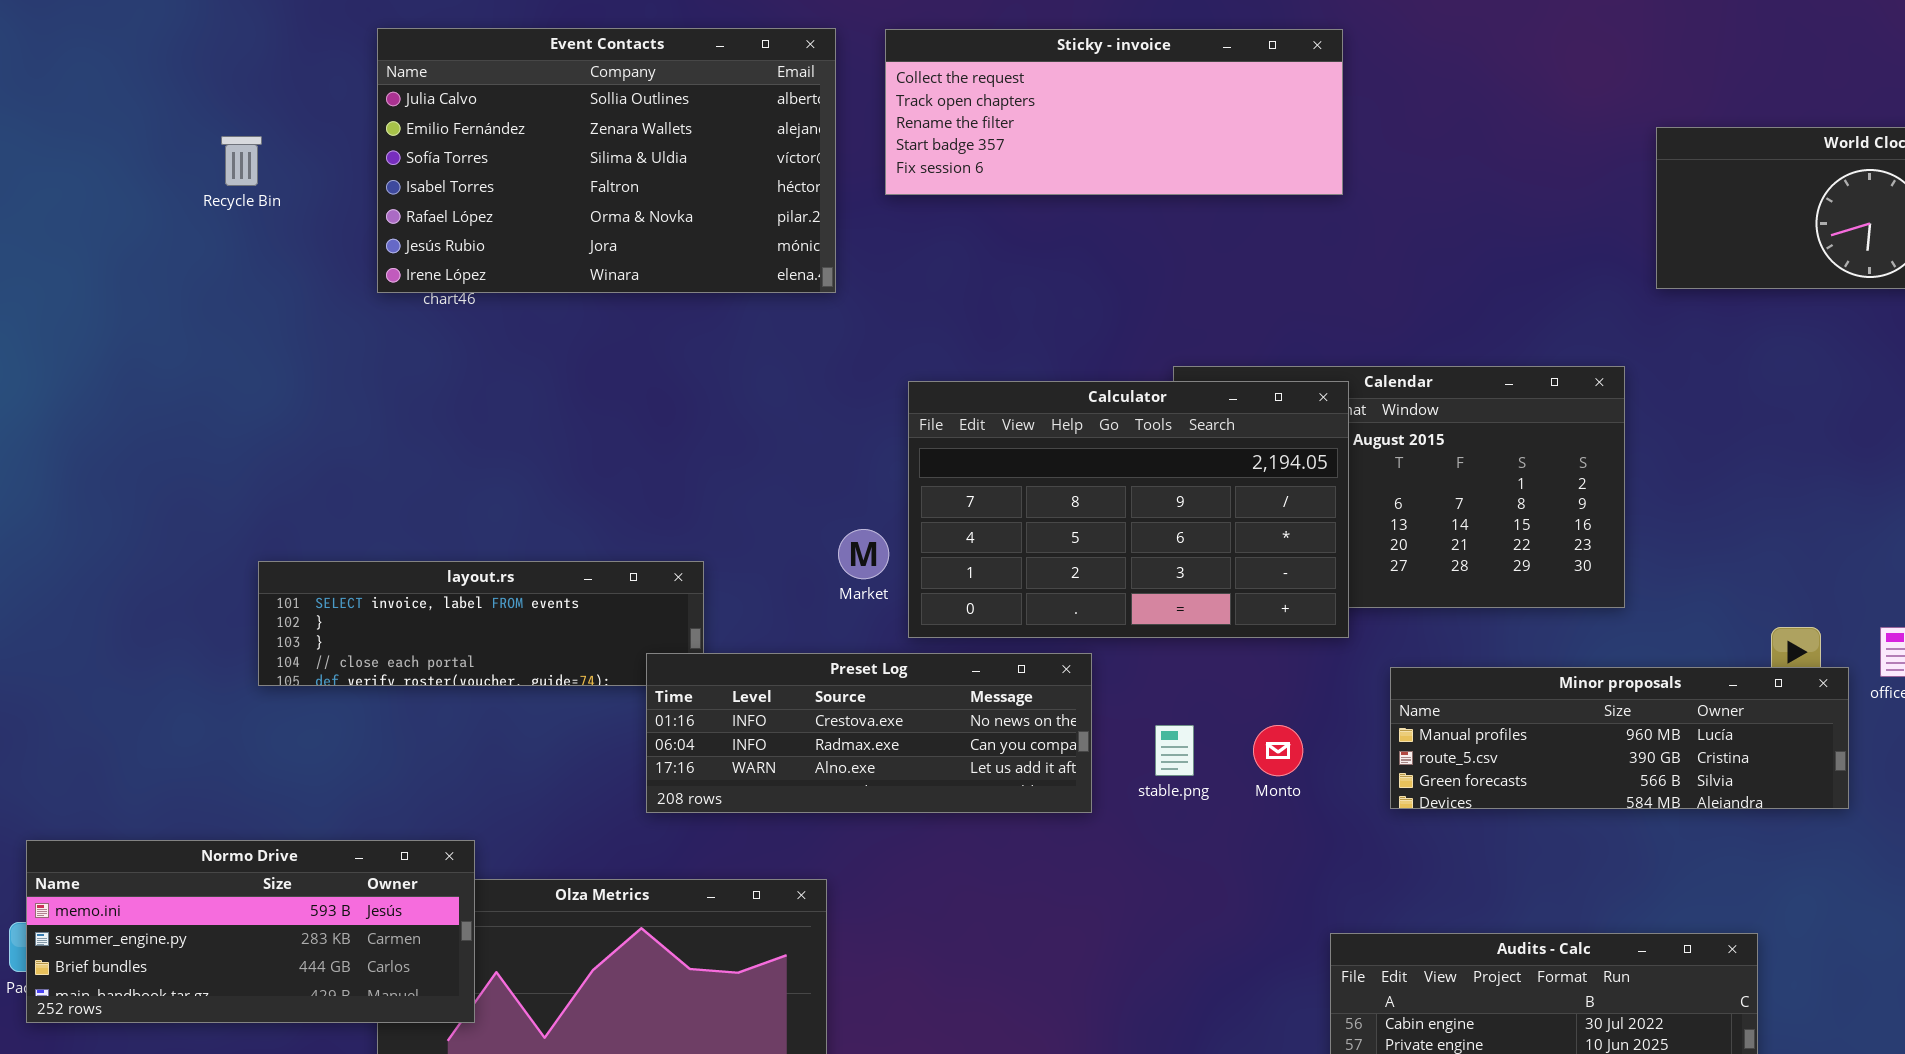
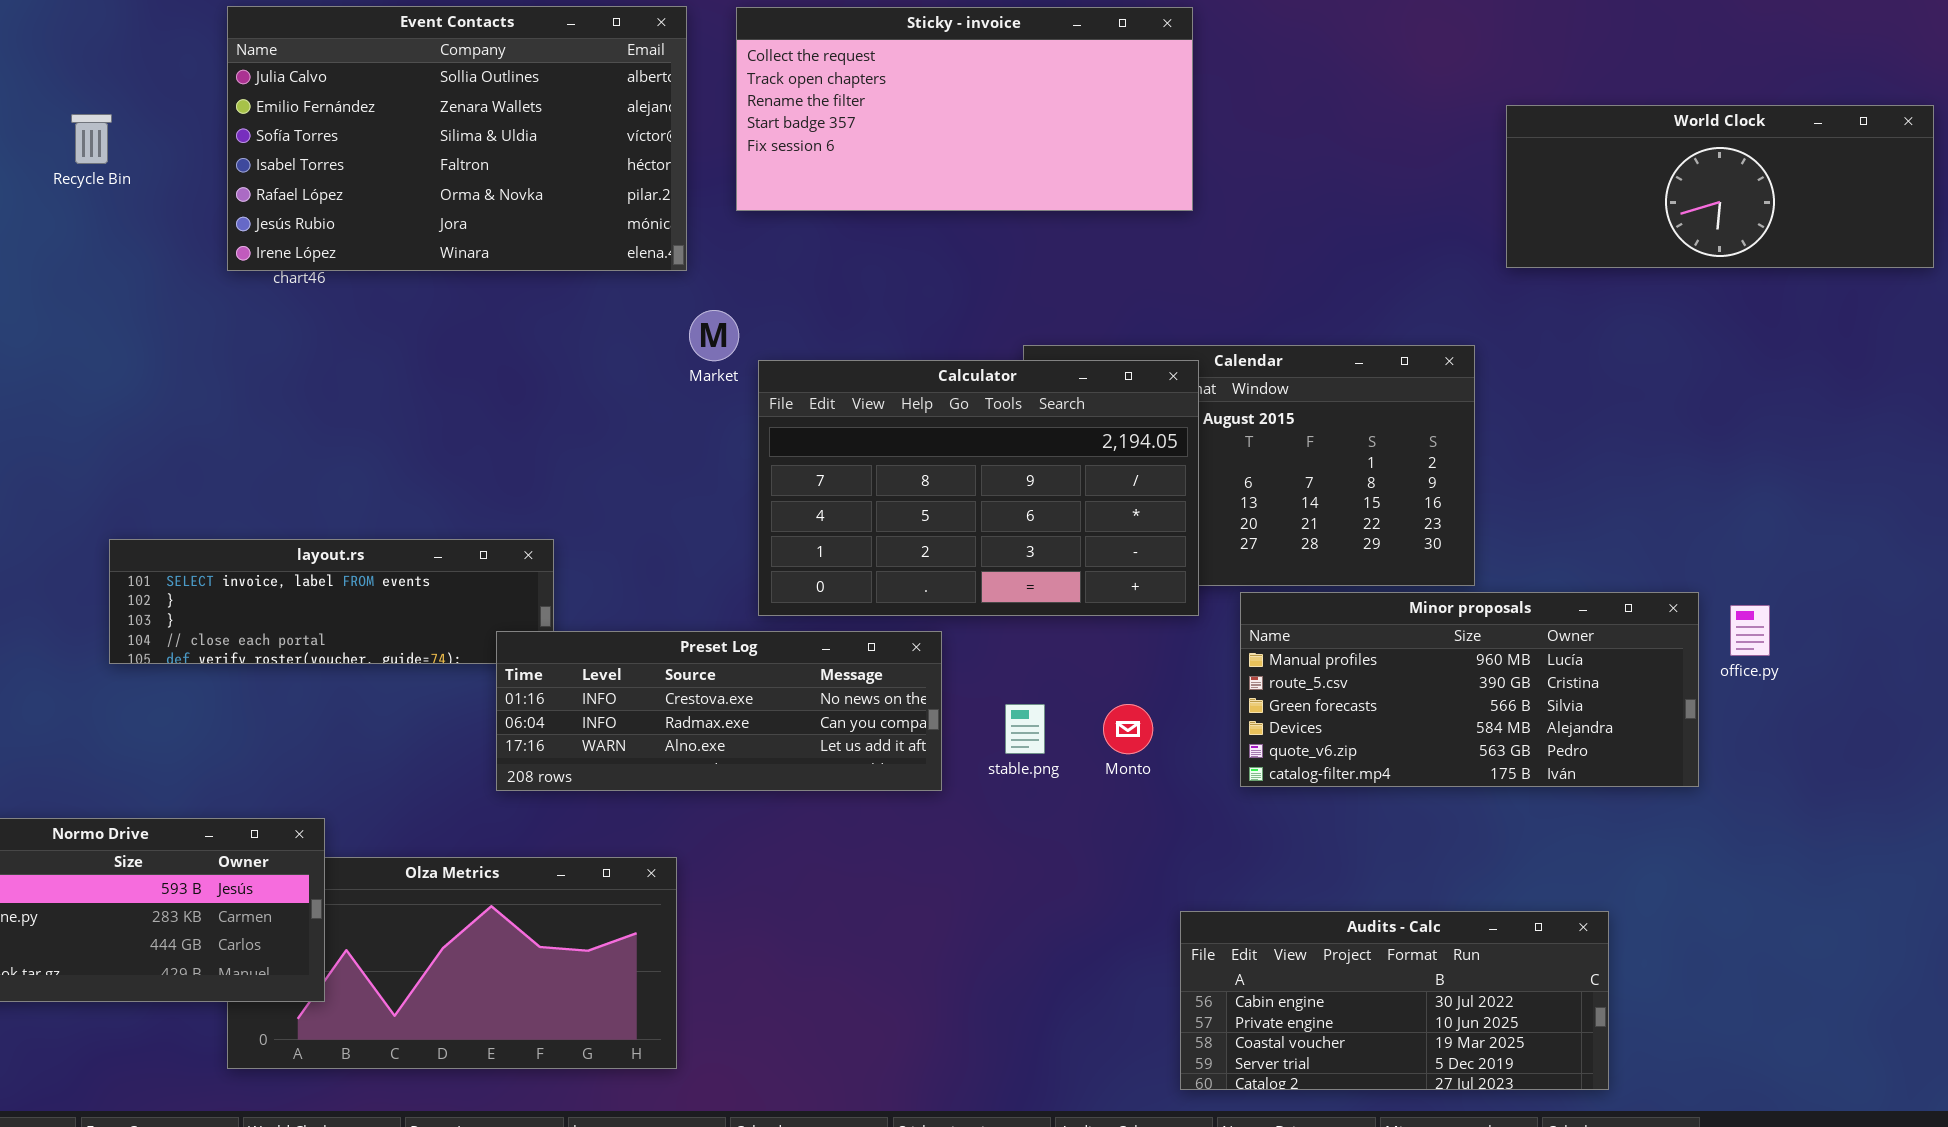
Sticky - invoice: [885,29,1343,195] -> [736,7,1193,211], resized
Market: [838,529,889,579] -> [689,310,739,361], moved
Minor proposals: [1390,667,1849,809] -> [1240,592,1699,787], resized

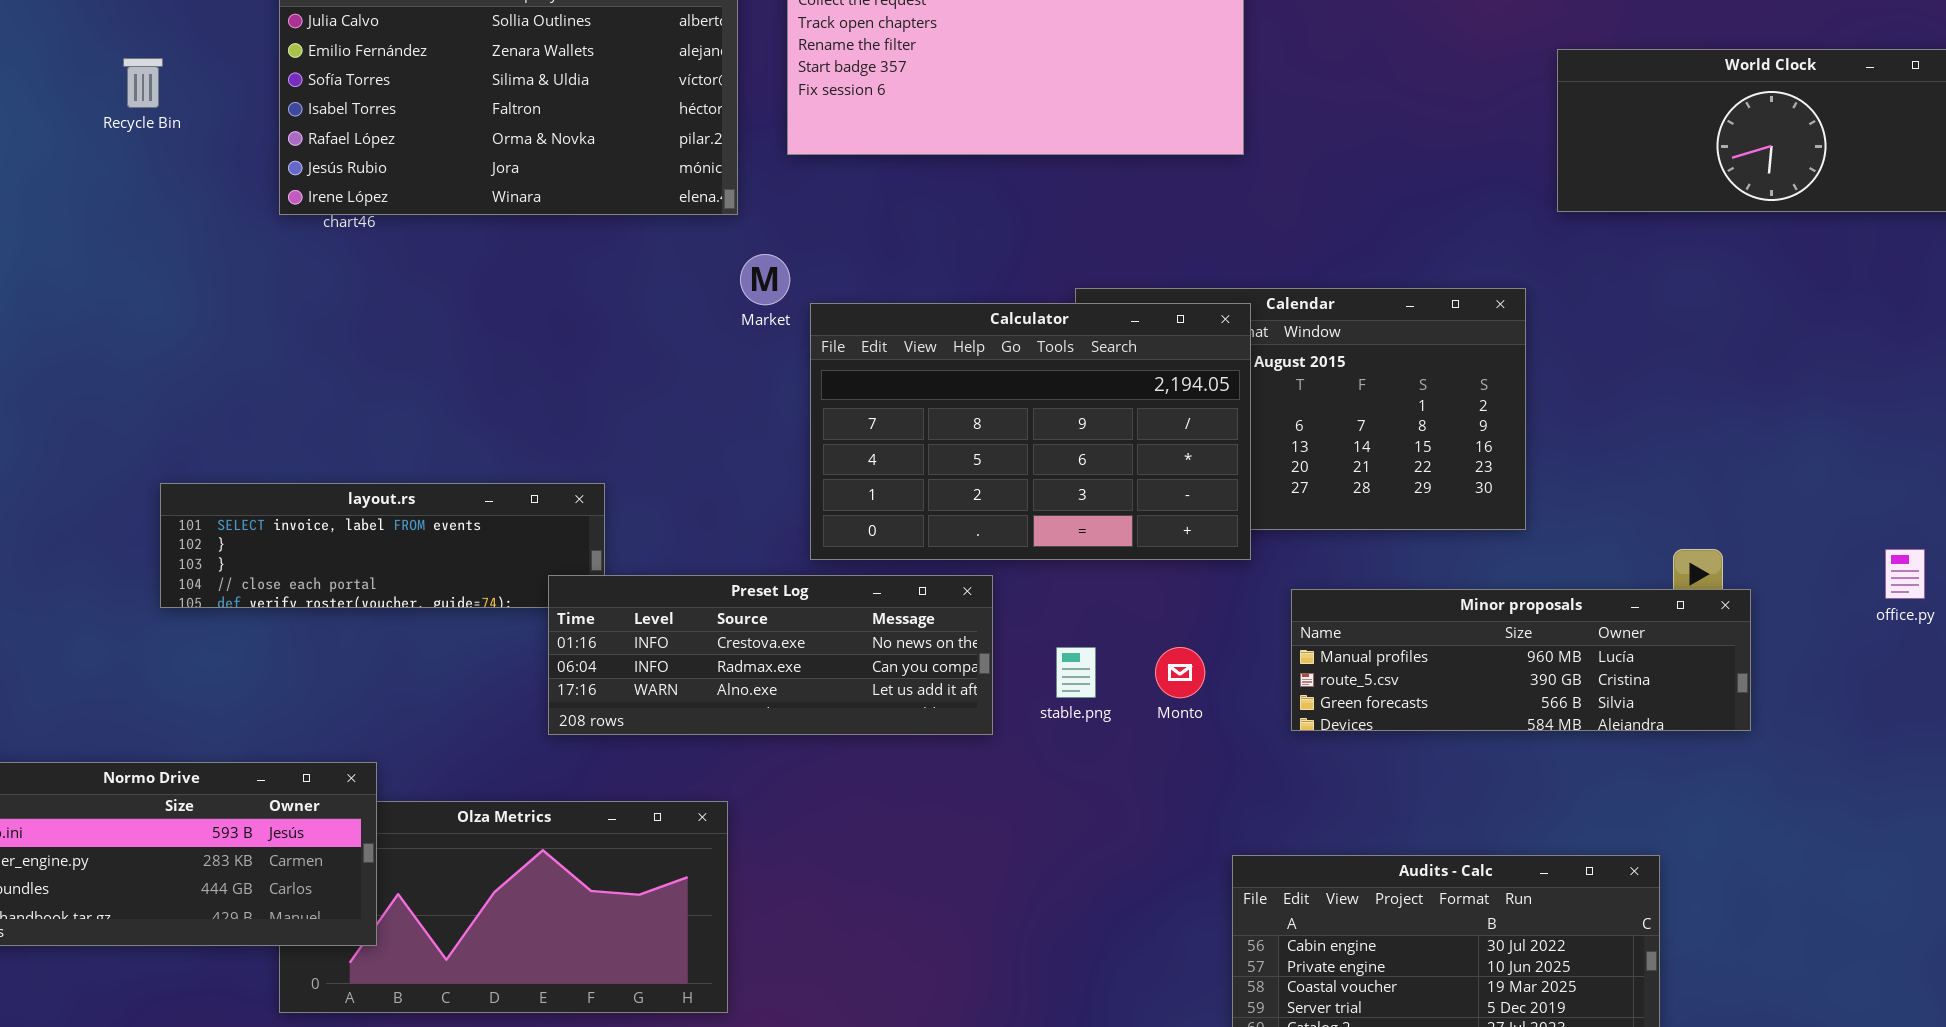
Minor proposals: [1240,592,1699,787] -> [1291,589,1751,731], resized
office.py: [1730,605,1770,656] -> [1885,549,1925,599], moved

